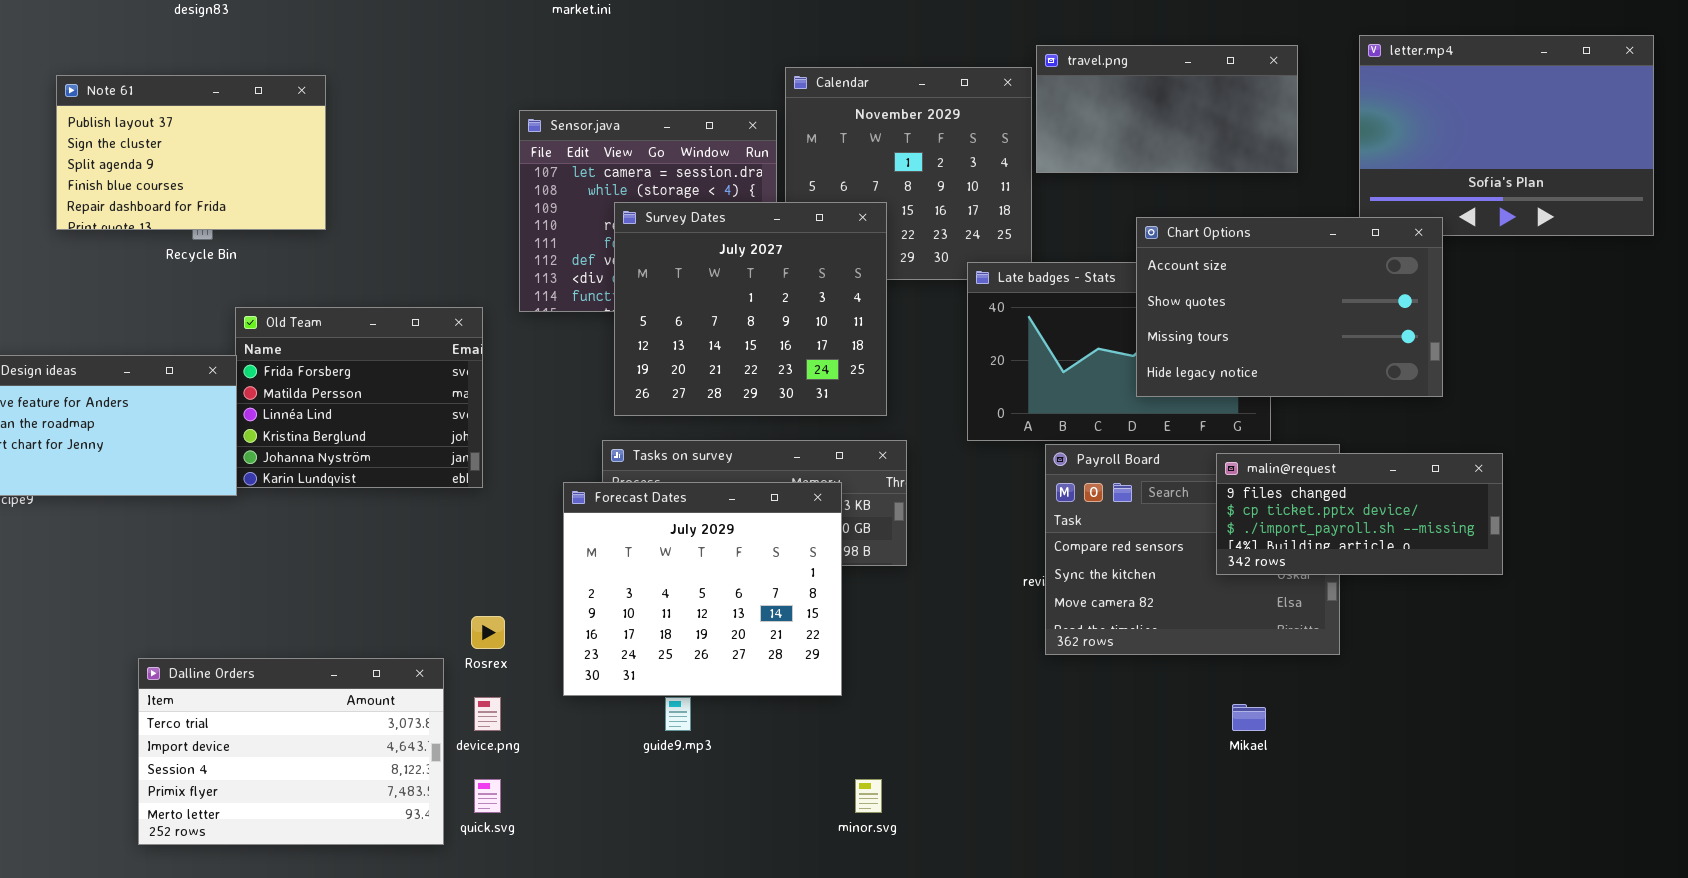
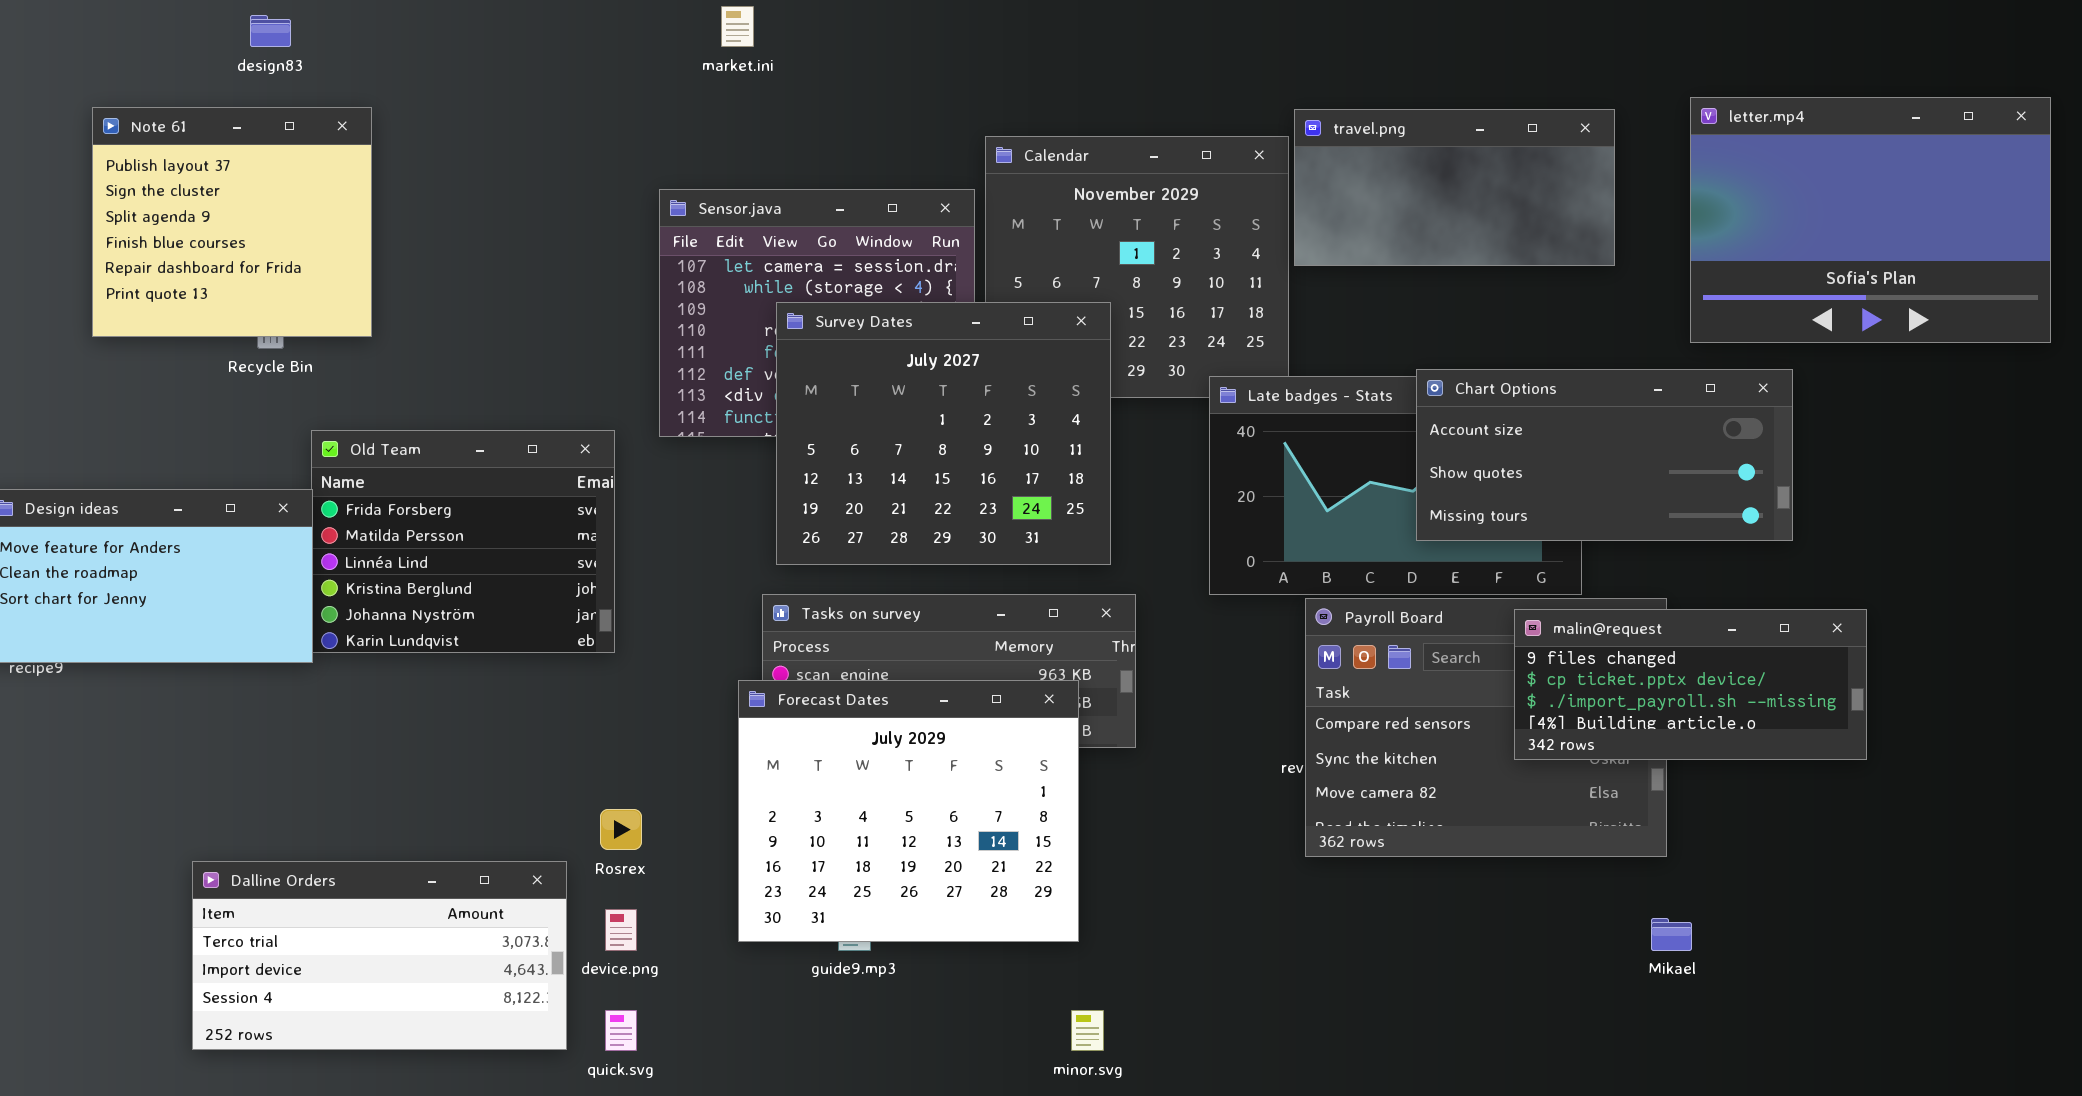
Note 61: [56,75,326,230] -> [92,107,372,337], resized
Chart Options: [1136,217,1443,397] -> [1416,369,1793,541], resized
Forecast Dates: [563,482,842,696] -> [738,680,1079,942], moved
Dalline Orders: [138,658,444,845] -> [192,861,567,1050], resized
Mikael: [1232,704,1266,731] -> [1651,918,1692,951], moved

